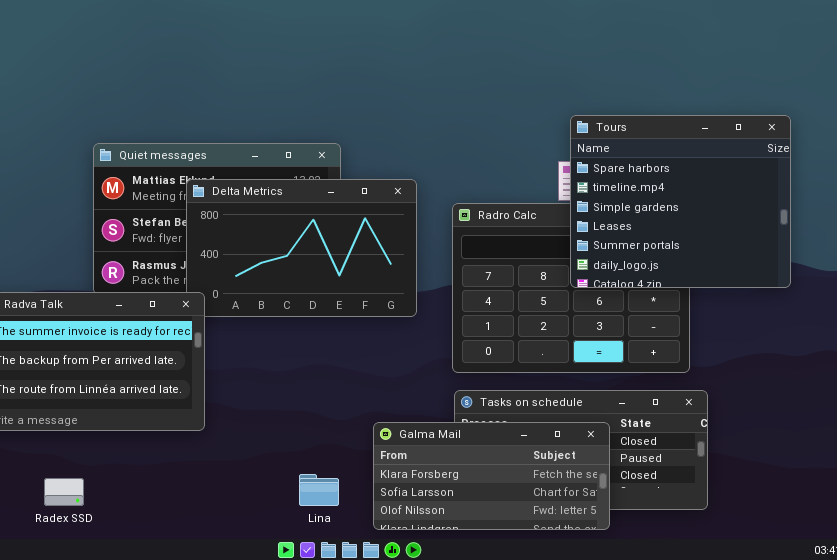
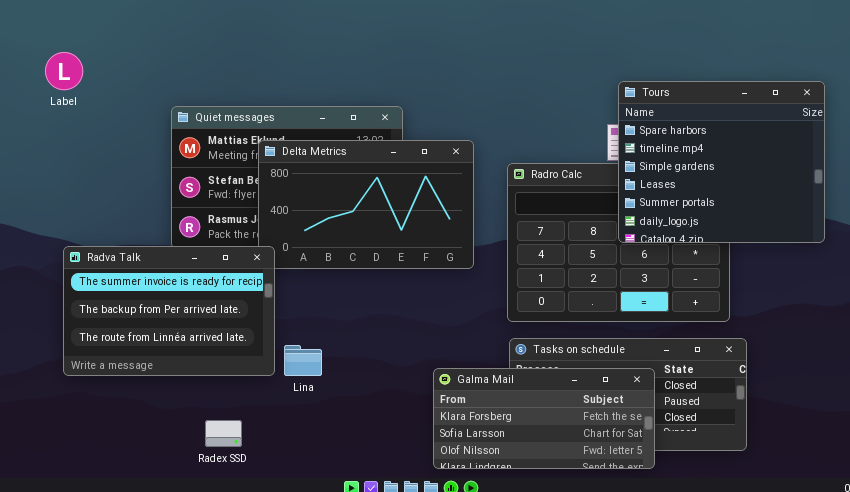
Lina: [299,474,339,506] -> [284,345,322,376], moved
Radex SSD: [44,478,84,506] -> [205,420,242,447], moved

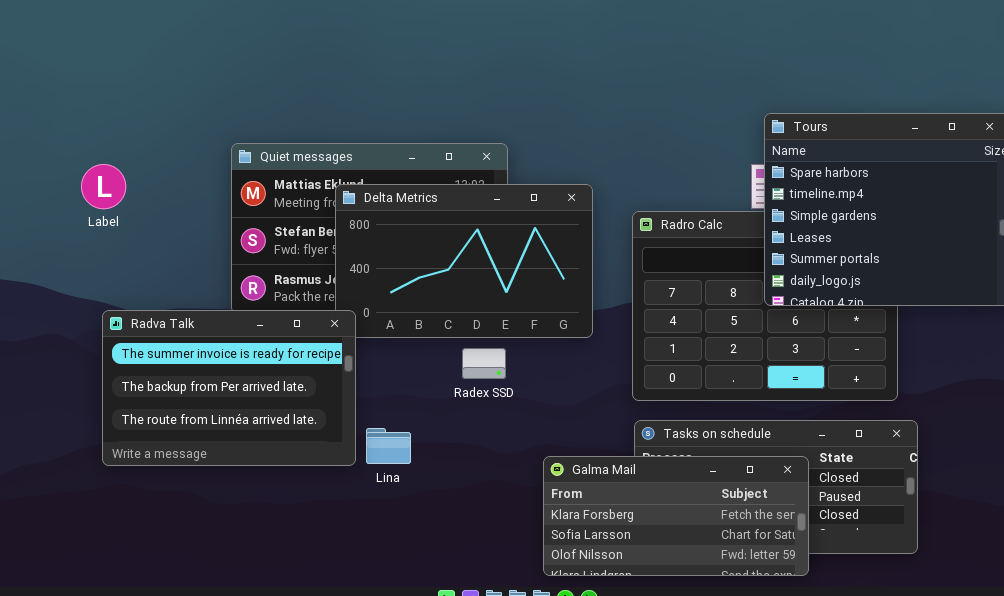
Label: [45,52,83,90] -> [81,164,126,209], moved
Radex SSD: [205,420,242,447] -> [462,348,506,379], moved

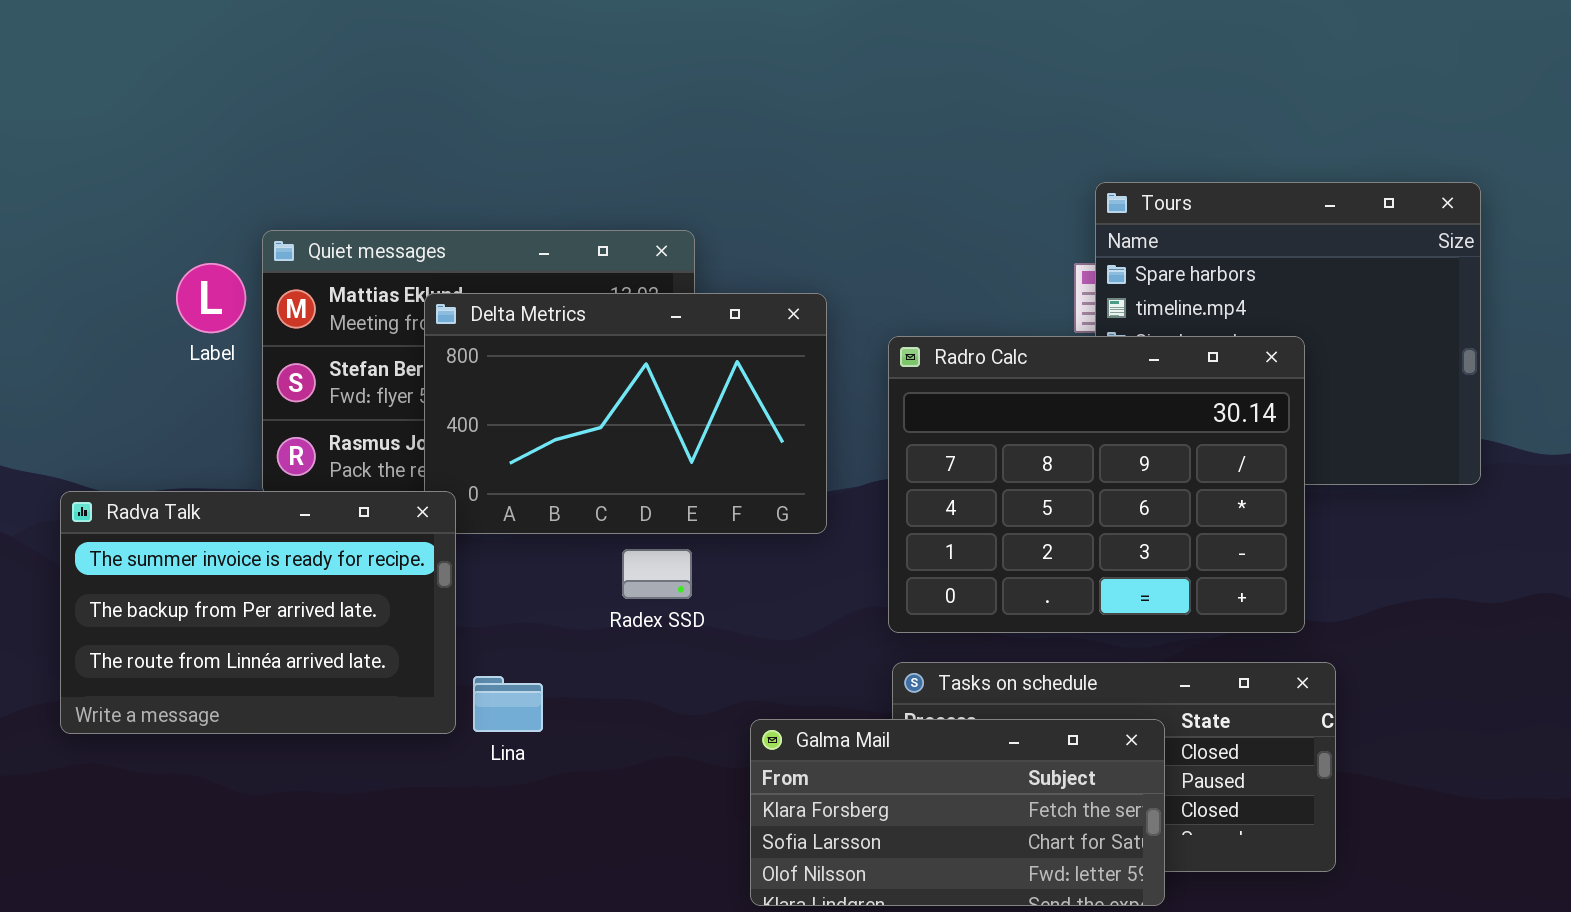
Label: [81,164,126,209] -> [176,263,246,333], moved
Radro Calc: [632,211,898,401] -> [888,336,1305,633], raised

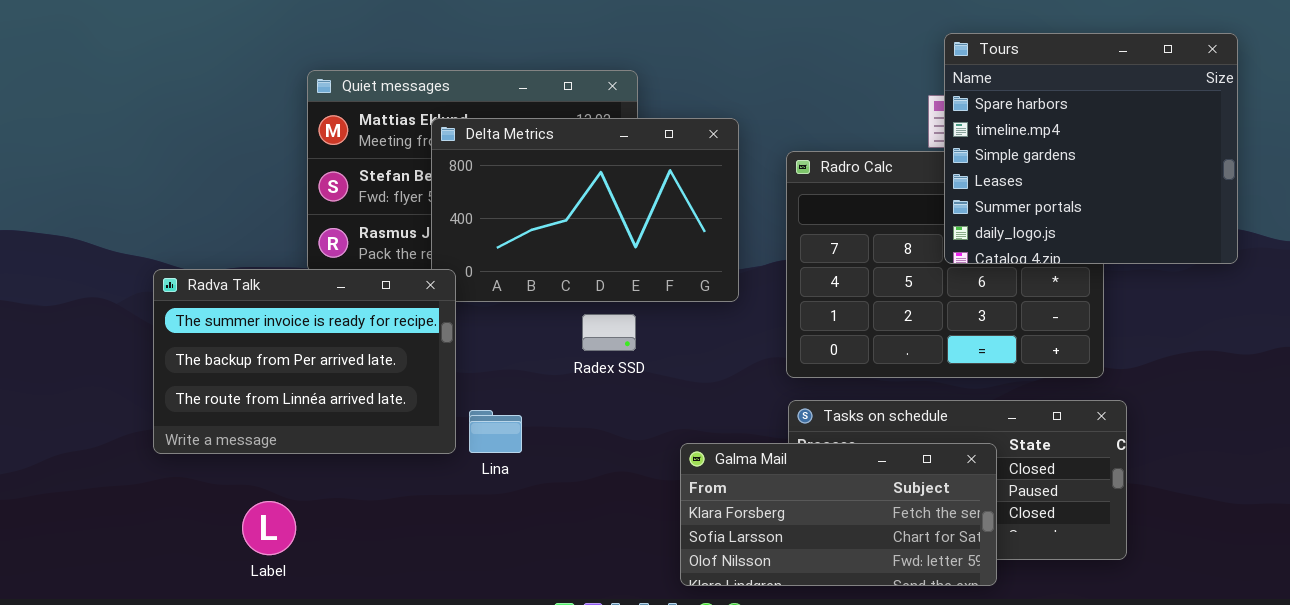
Tours: [1095,182,1481,485] -> [944,33,1238,264], raised
Label: [176,263,246,333] -> [242,501,296,555], moved

